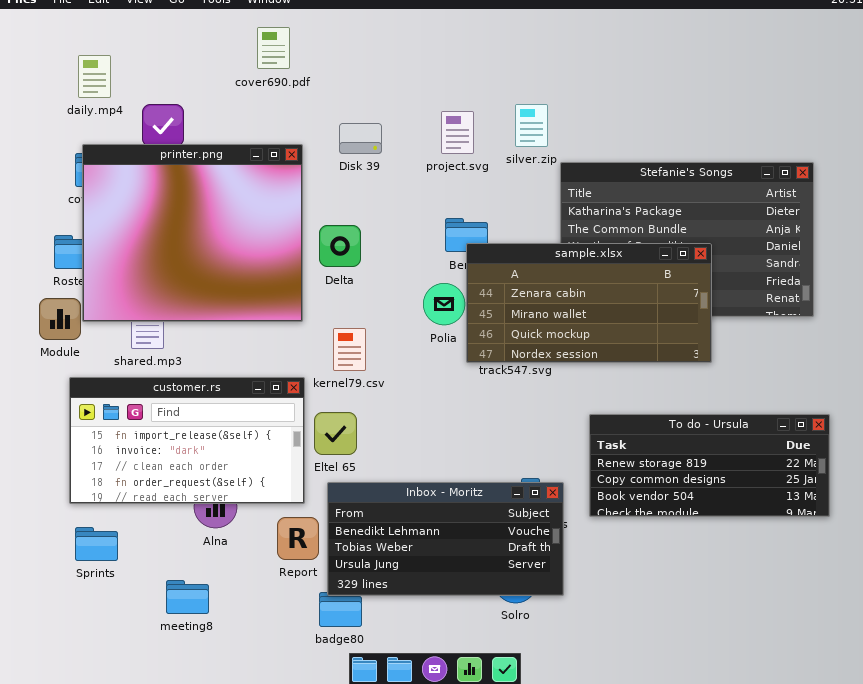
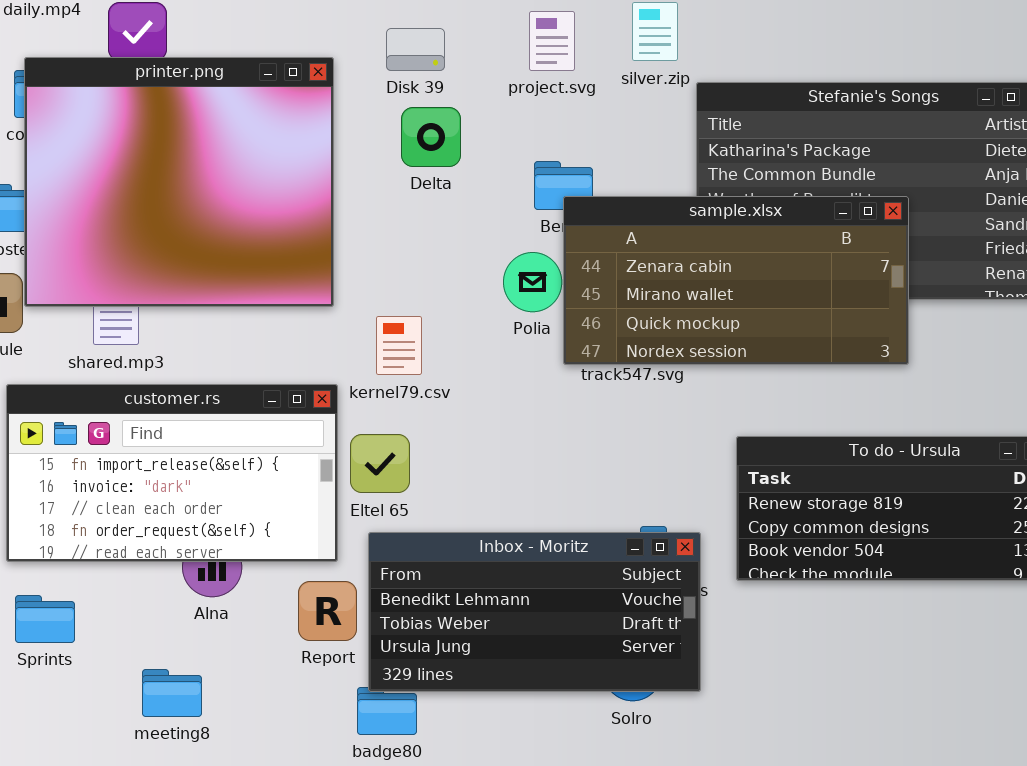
Delta: [319,225,361,267] -> [401,107,461,167], moved

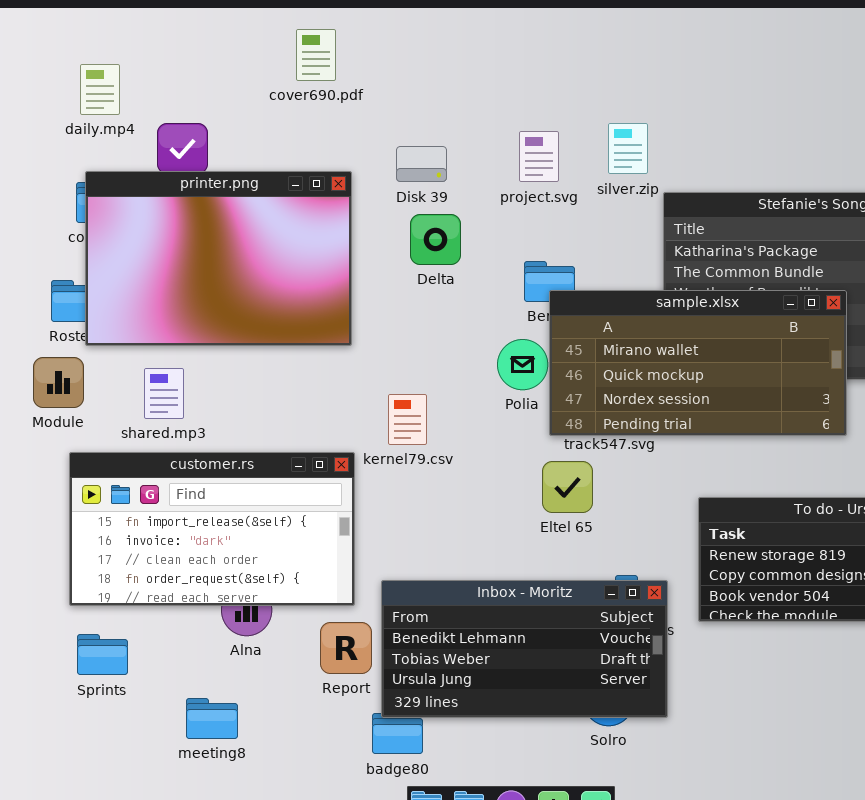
printer.png: [24,57,334,307] -> [85,171,352,346], resized
sample.xlsx: [563,196,909,365] -> [549,290,847,436], scrolled down 1 row
Eltel 65: [350,434,410,493] -> [542,461,593,513], moved

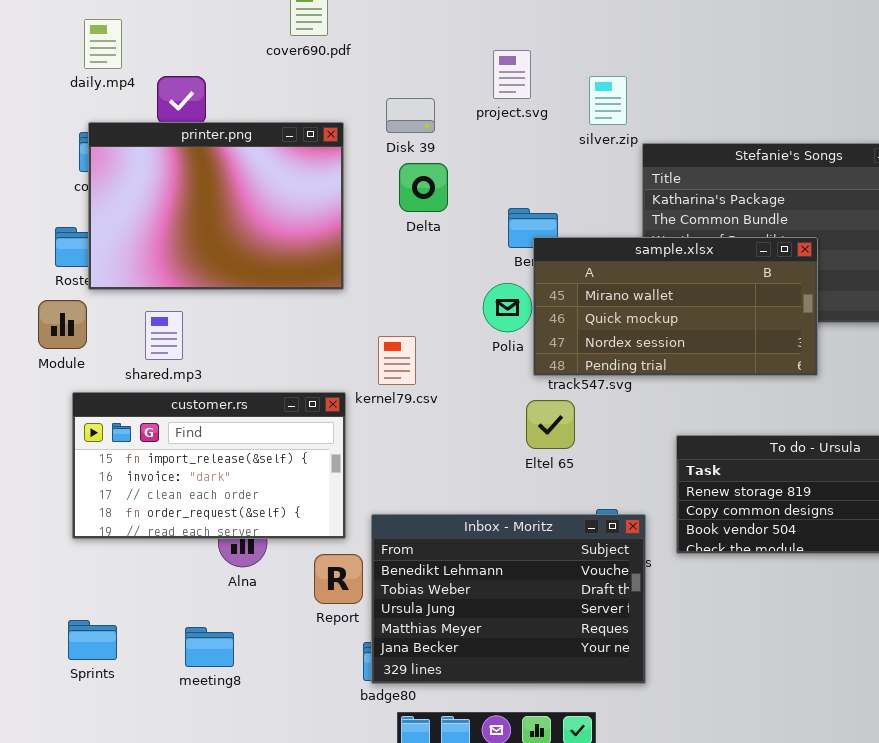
project.svg: [519,131,559,182] -> [493,50,531,99], moved
Inbox - Moritz: [381,580,668,718] -> [371,514,646,684], resized
Sprints: [77,634,128,675] -> [68,620,117,660], moved

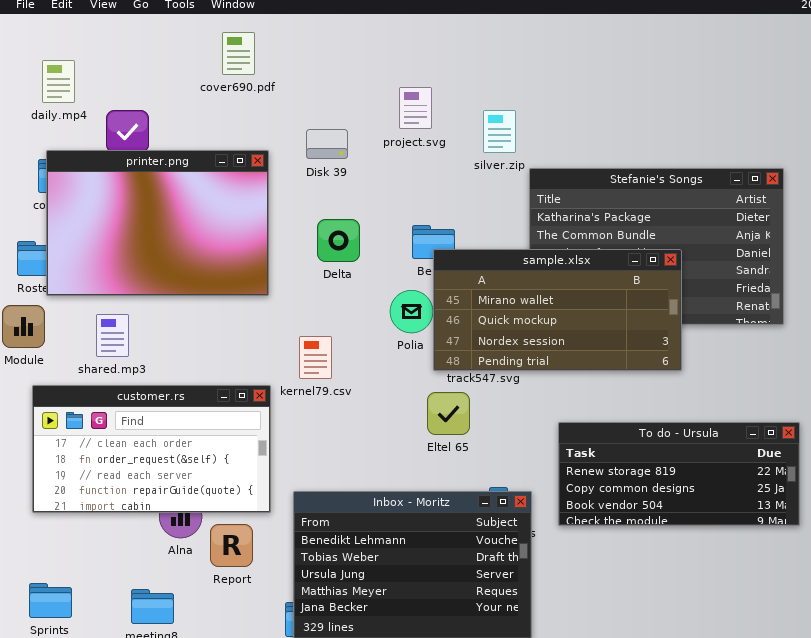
Delta: [399,163,448,212] -> [317,219,360,262], moved
customer.rs: [72,392,346,539] -> [32,385,271,513], scrolled down 2 rows
Report: [314,554,363,604] -> [210,524,253,567], moved

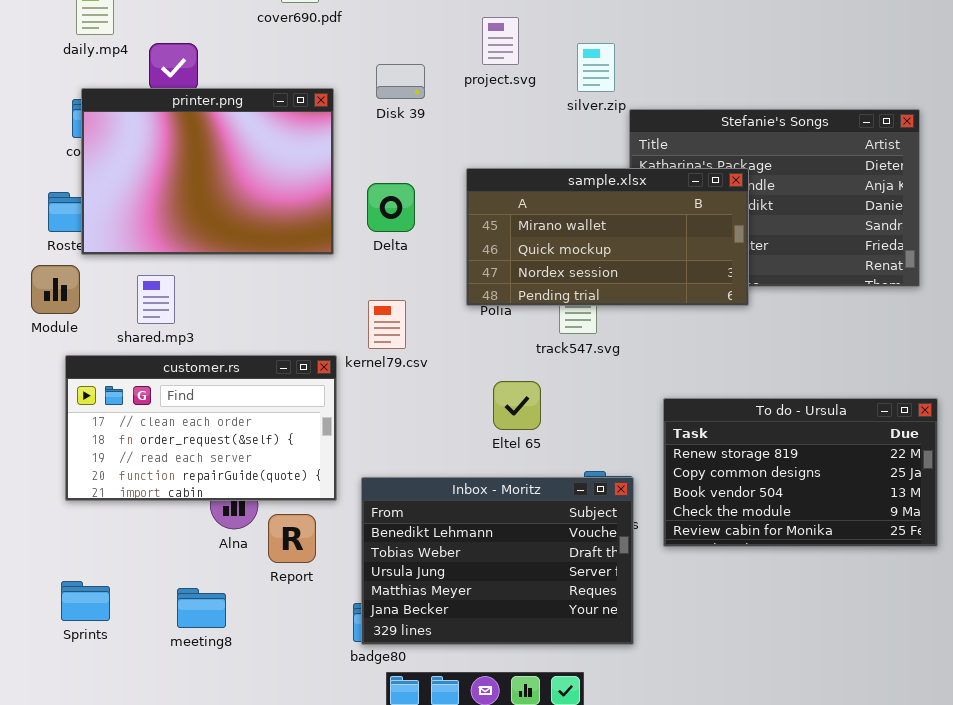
Delta: [317,219,360,262] -> [367,183,415,232], moved
sample.xlsx: [433,249,682,371] -> [466,168,749,306], moved
Eltel 65: [427,392,470,435] -> [493,381,541,430], moved
To do - Ursula: [558,422,800,526] -> [663,398,938,547], resized

